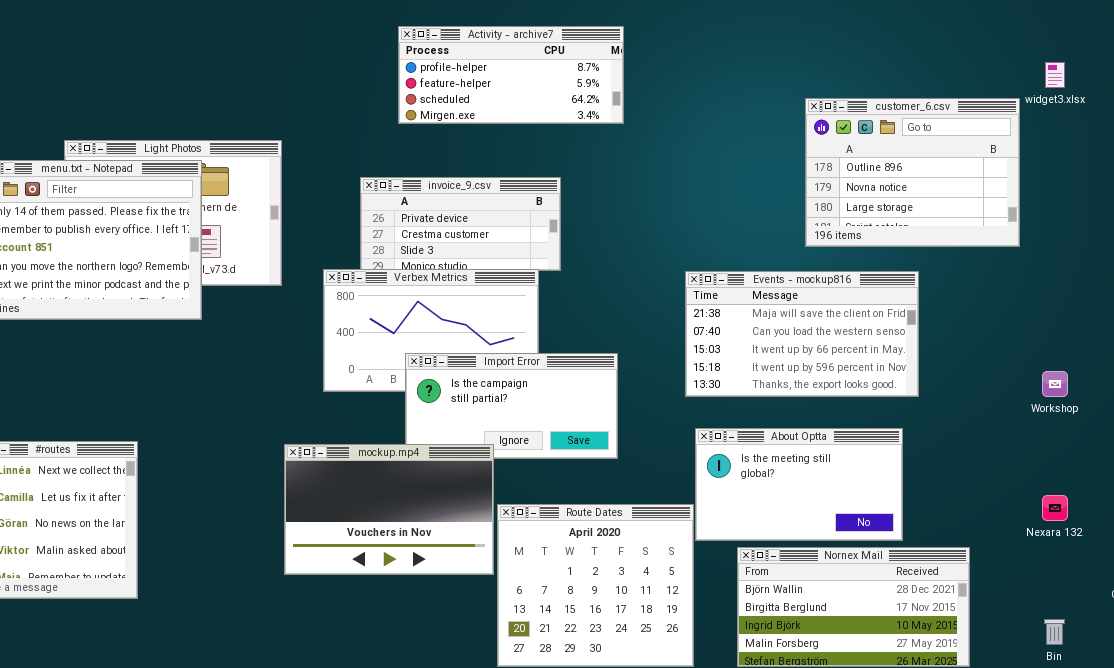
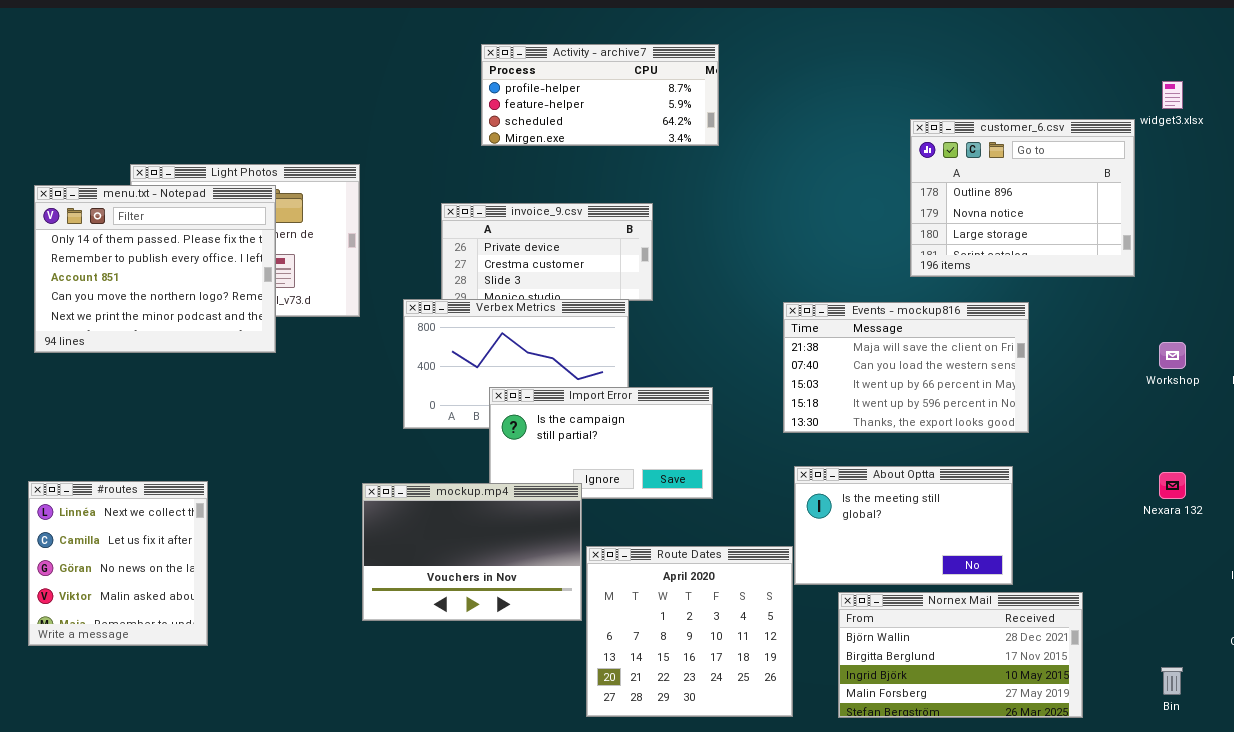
Workshop: [1042,371,1068,397] -> [1159,342,1186,369], moved
Nexara 132: [1042,495,1068,521] -> [1159,472,1186,499], moved

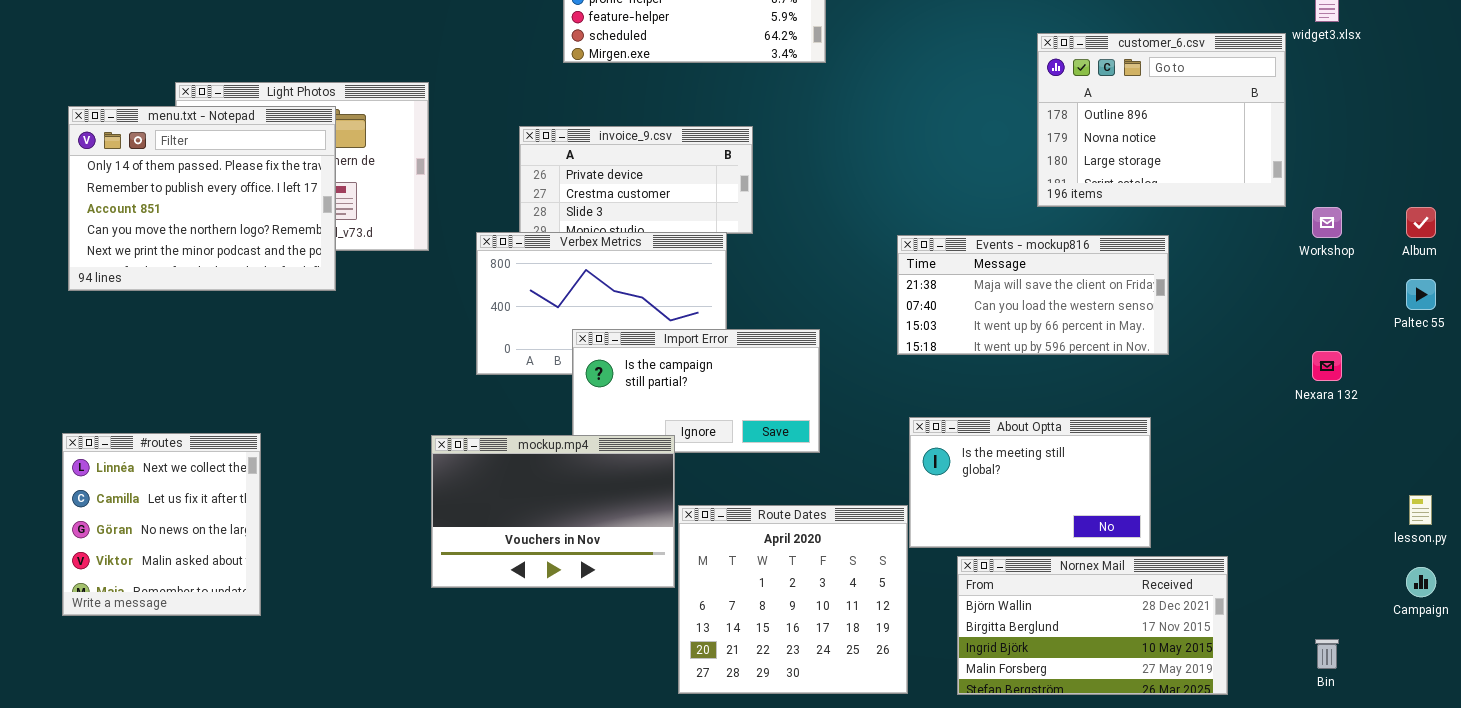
Events - mockup816: [783,302,1029,433] -> [897,235,1169,355], resized
Workshop: [1159,342,1186,369] -> [1312,207,1342,238], moved
Nexara 132: [1159,472,1186,499] -> [1312,351,1342,381], moved

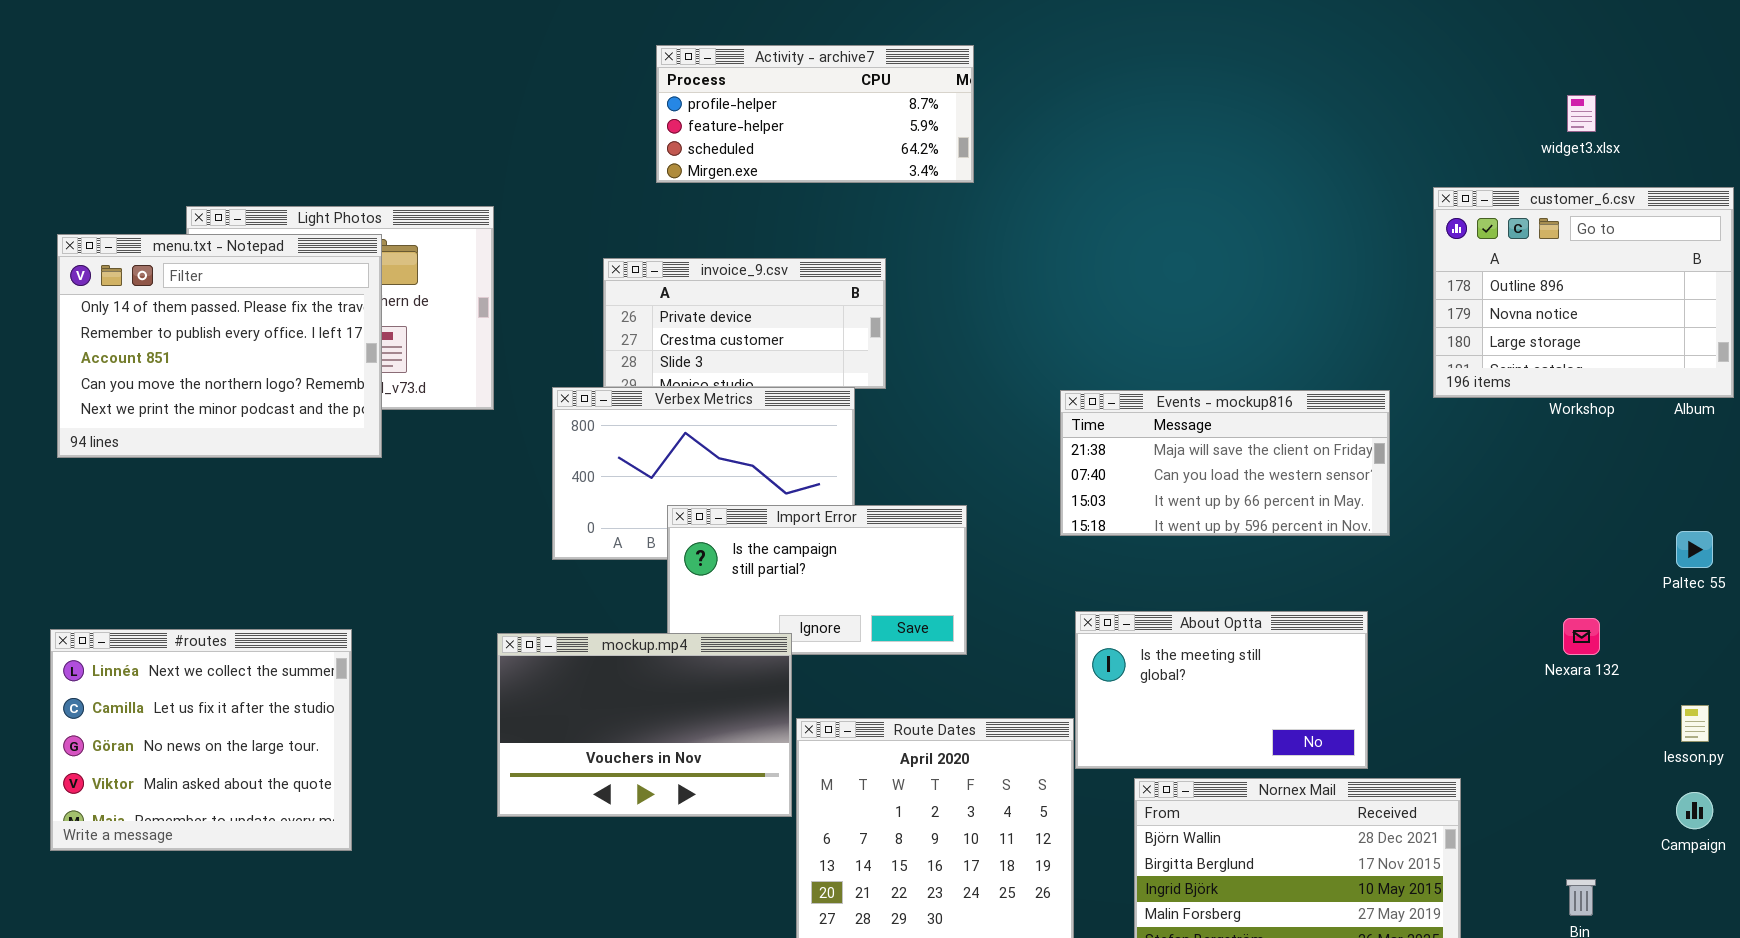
customer_6.csv: [1037,33,1286,207] -> [1433,187,1734,398], moved
Paltec 55: [1406,279,1436,310] -> [1676,531,1713,568], moved
Nexara 132: [1312,351,1342,381] -> [1563,618,1600,655], moved
#routes: [62,433,261,616] -> [50,629,352,851], resized

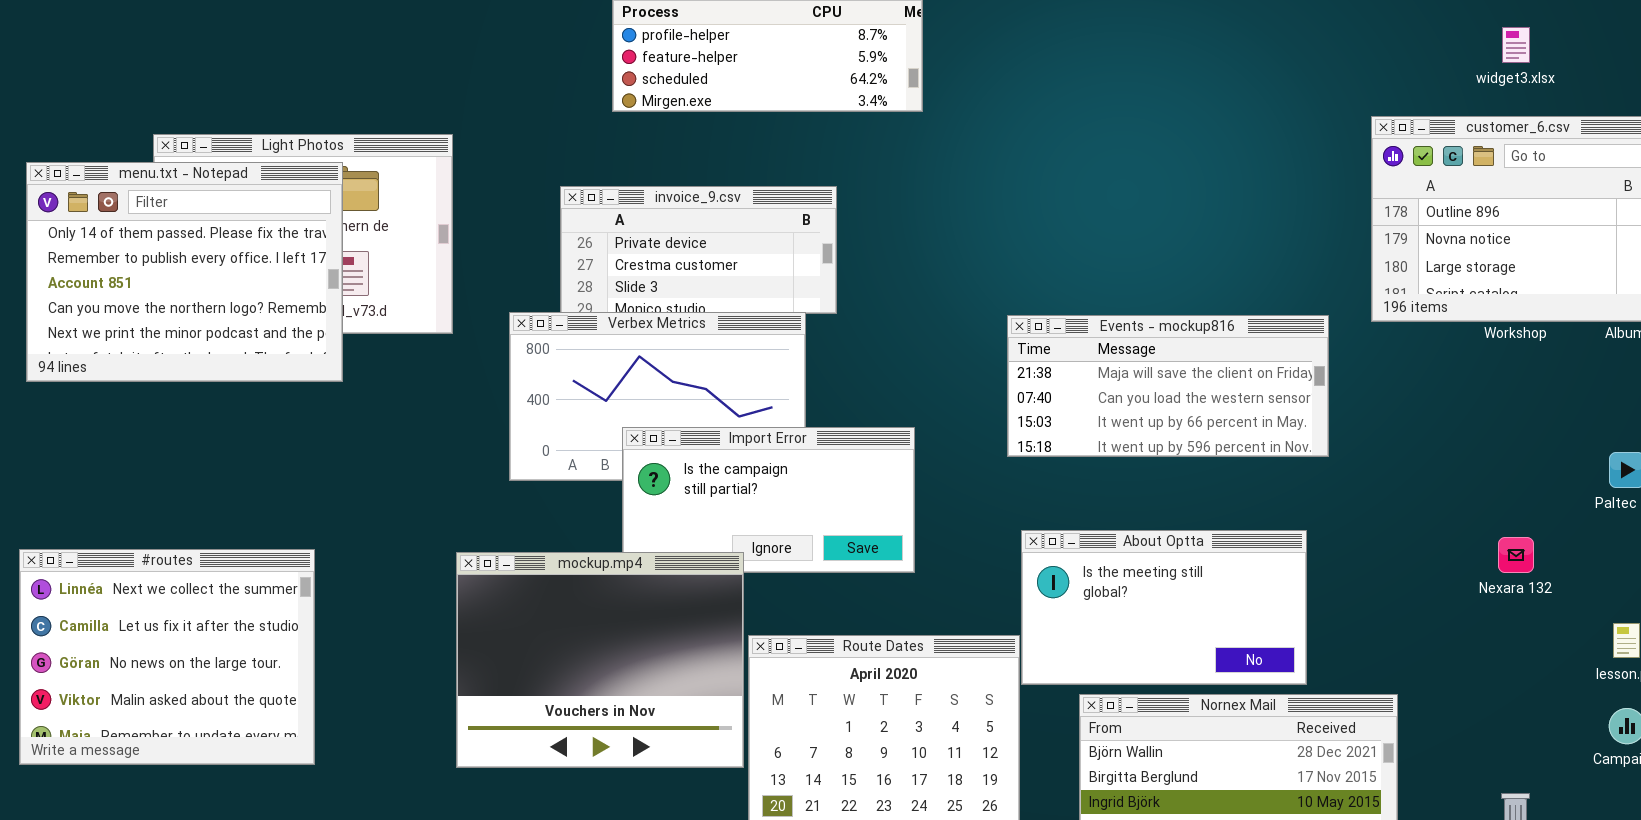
mockup.mp4: [497,633,792,817] -> [456,552,744,768], resized

